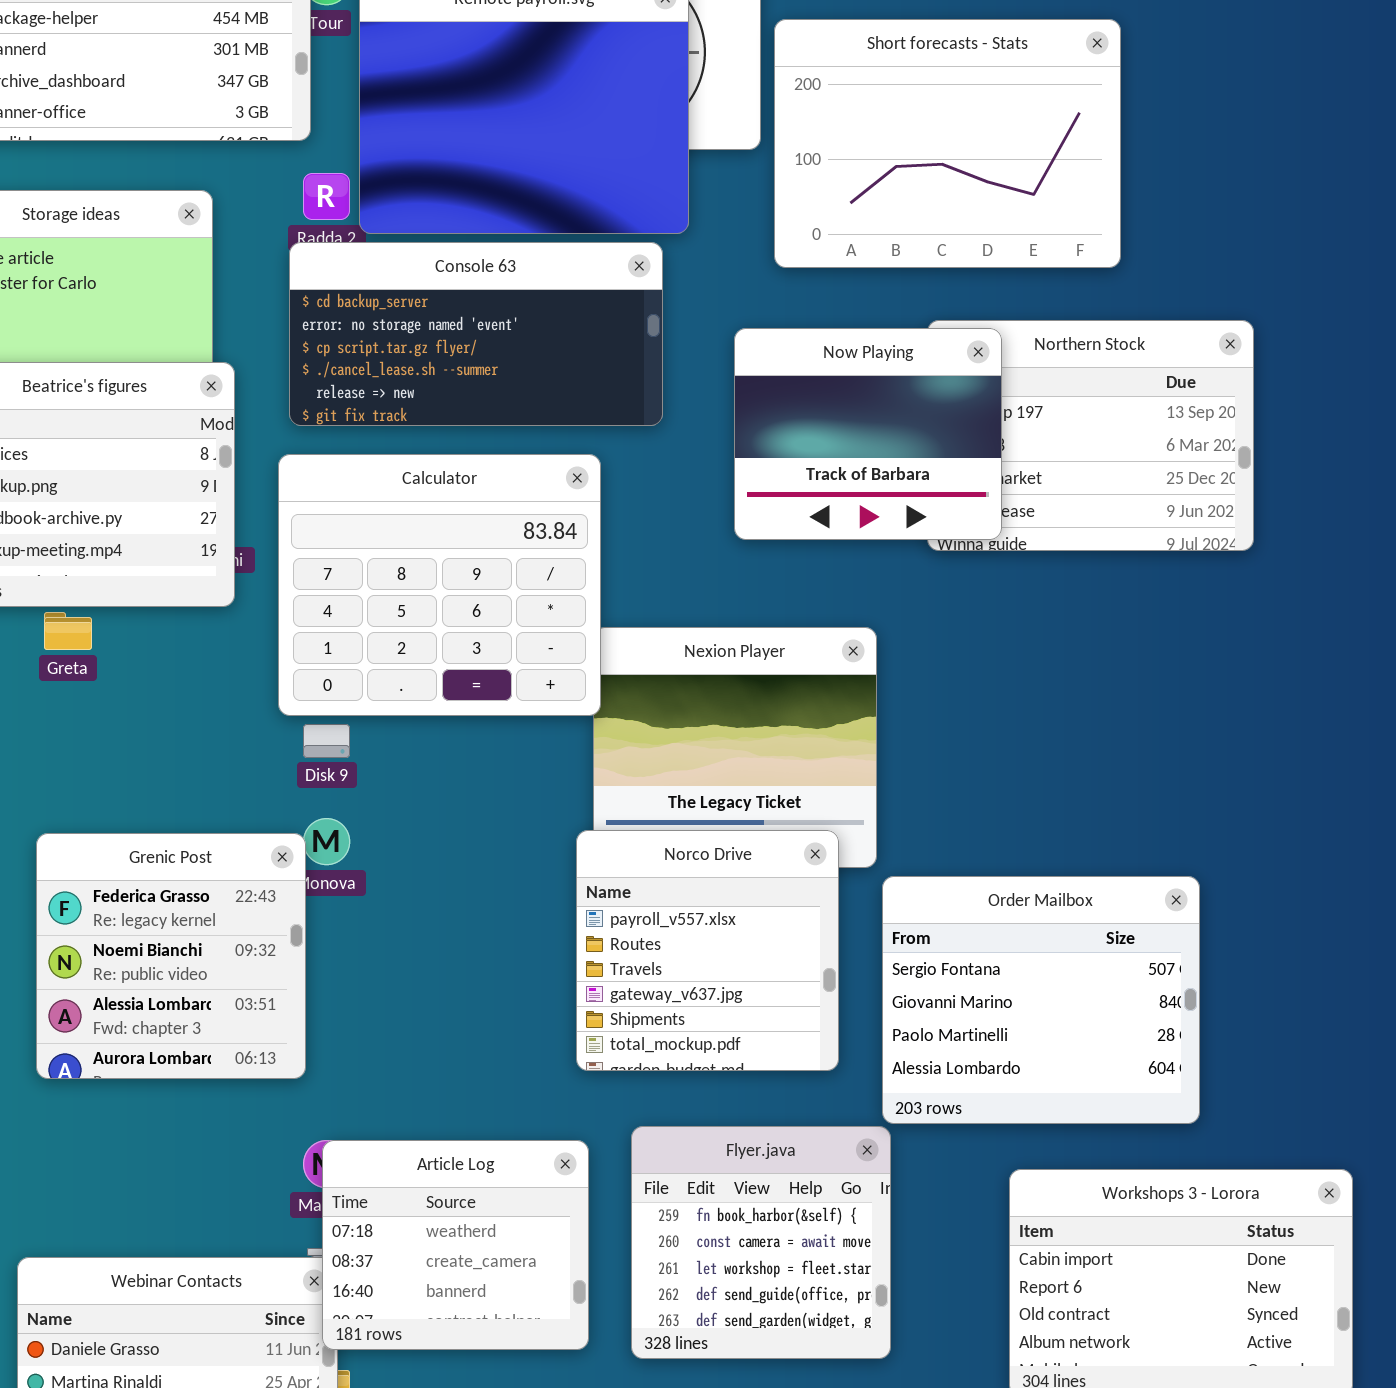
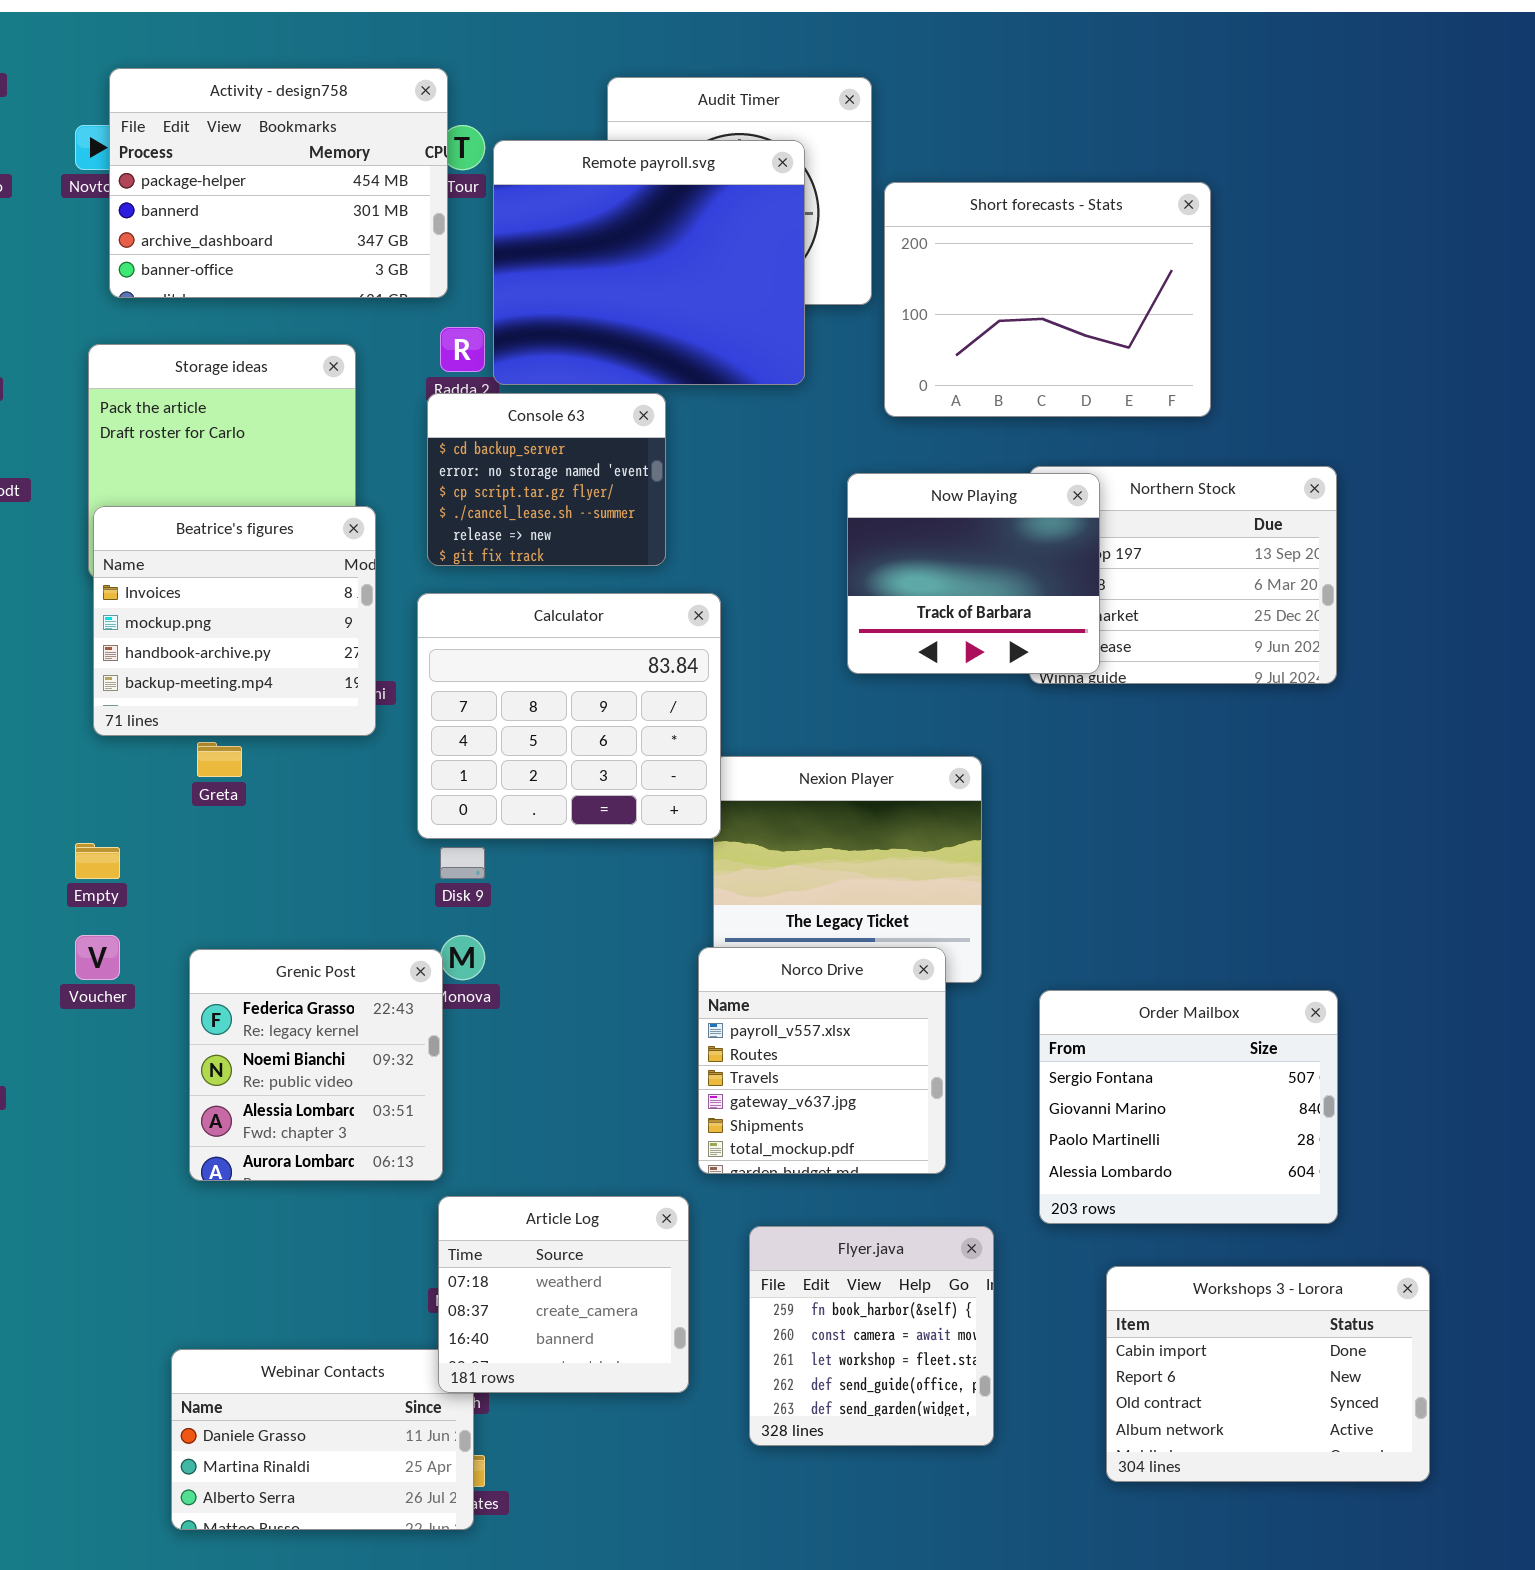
Console 63: [289,242,663,426] -> [427,393,666,566], resized
Order Mailbox: [882,876,1200,1124] -> [1039,990,1338,1224], moved
Article Log: [322,1140,589,1350] -> [438,1196,689,1393], moved

